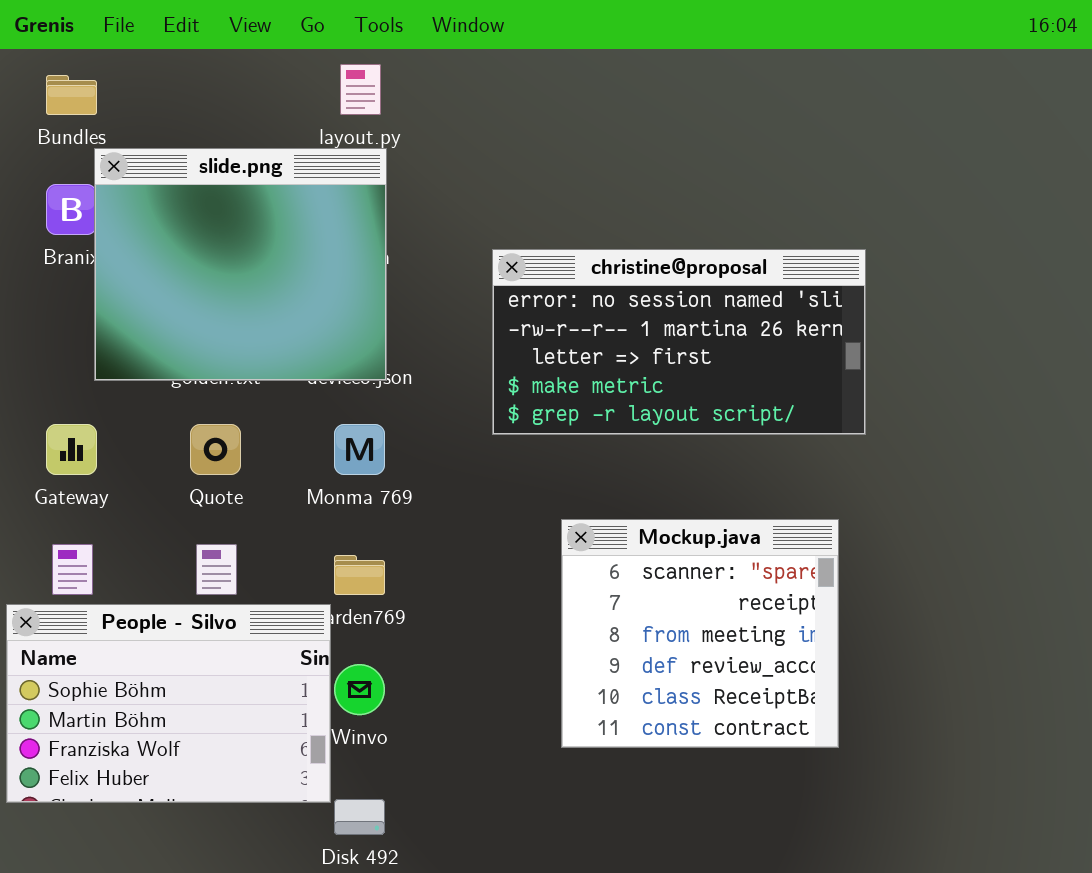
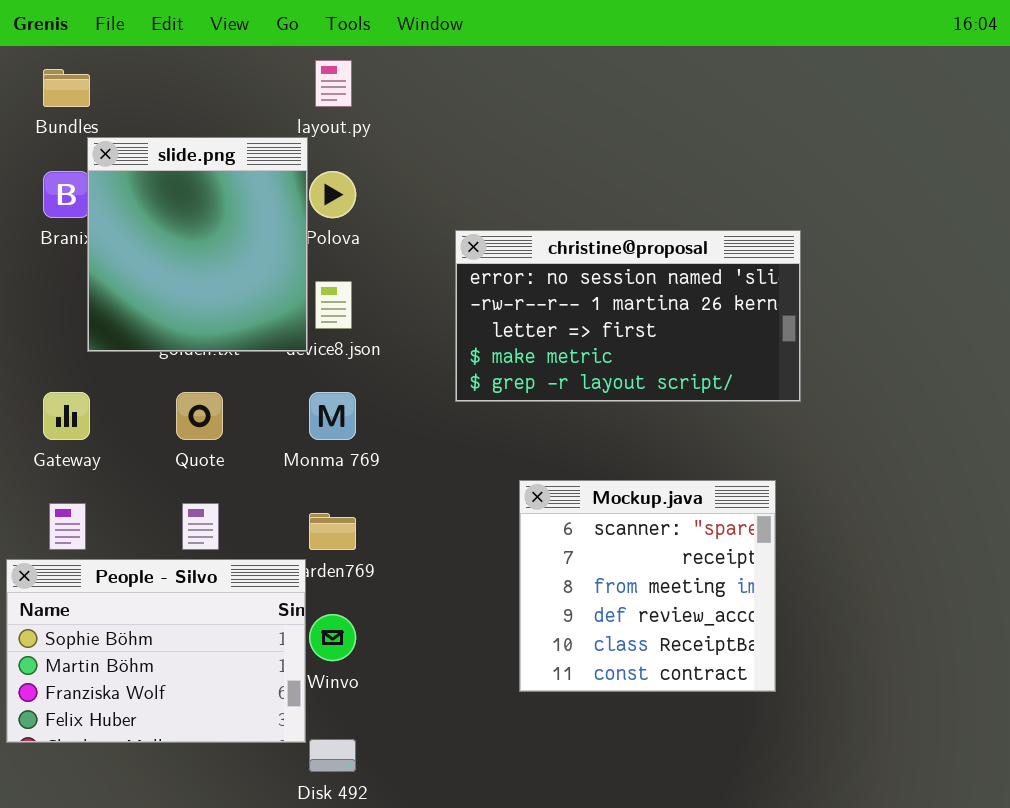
slide.png: [94,148,387,381] -> [87,137,308,352], resized

